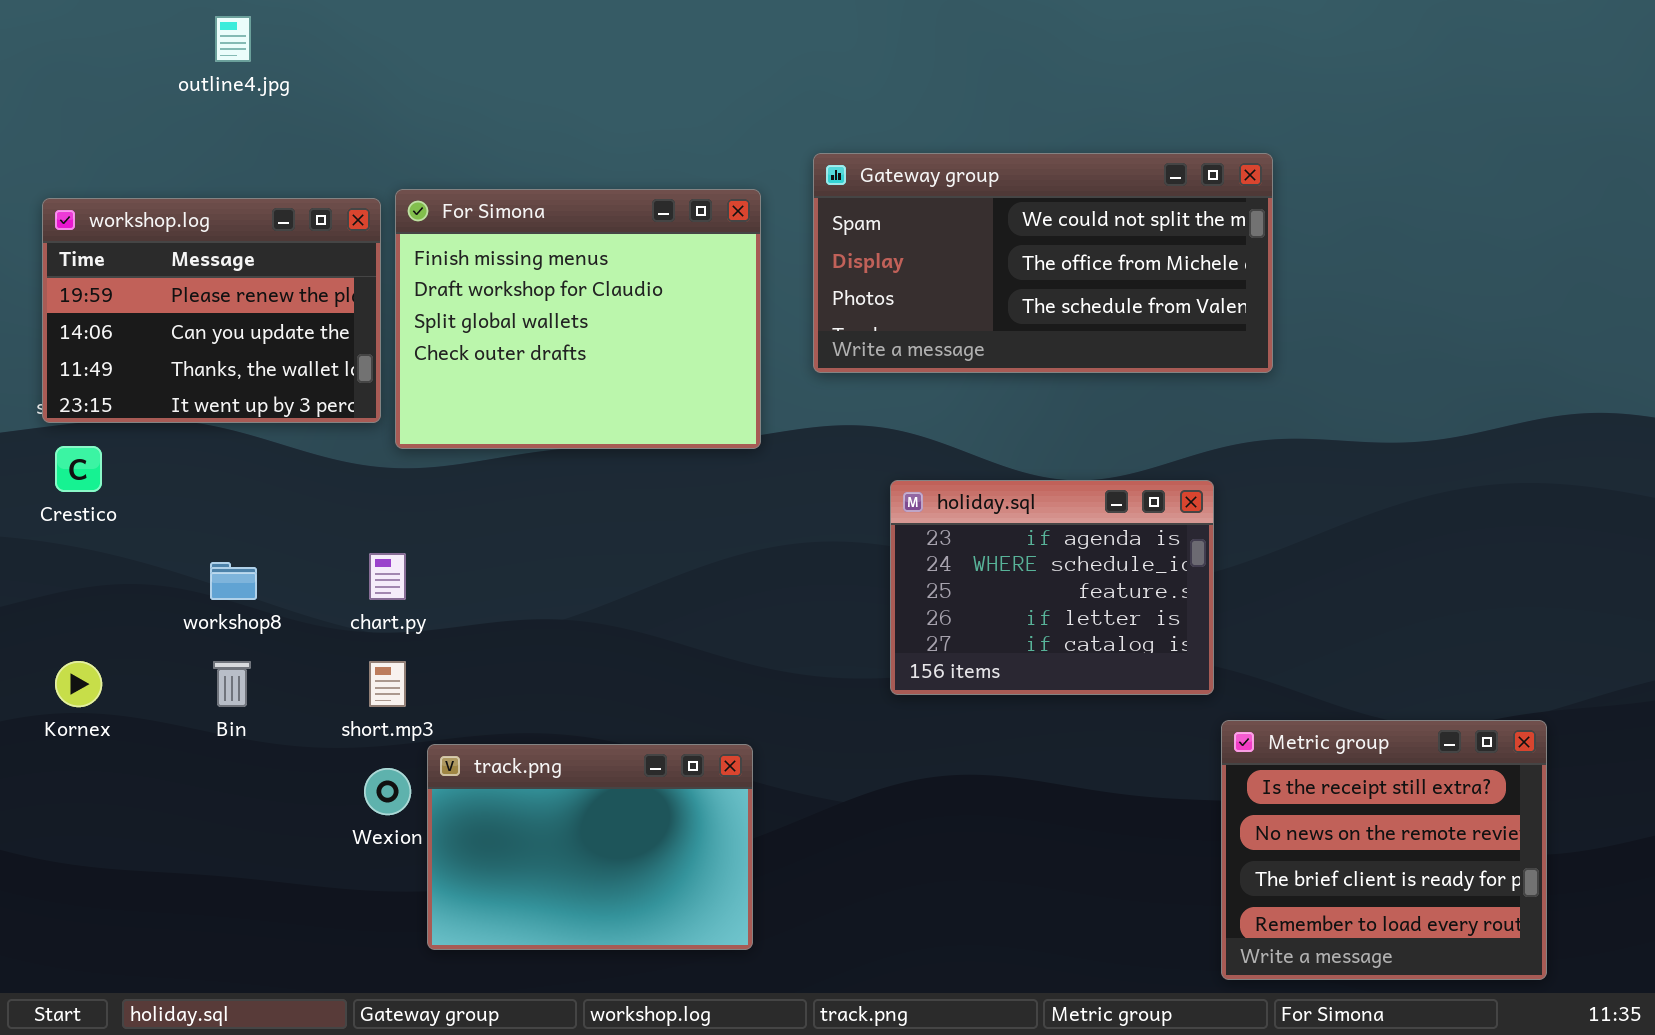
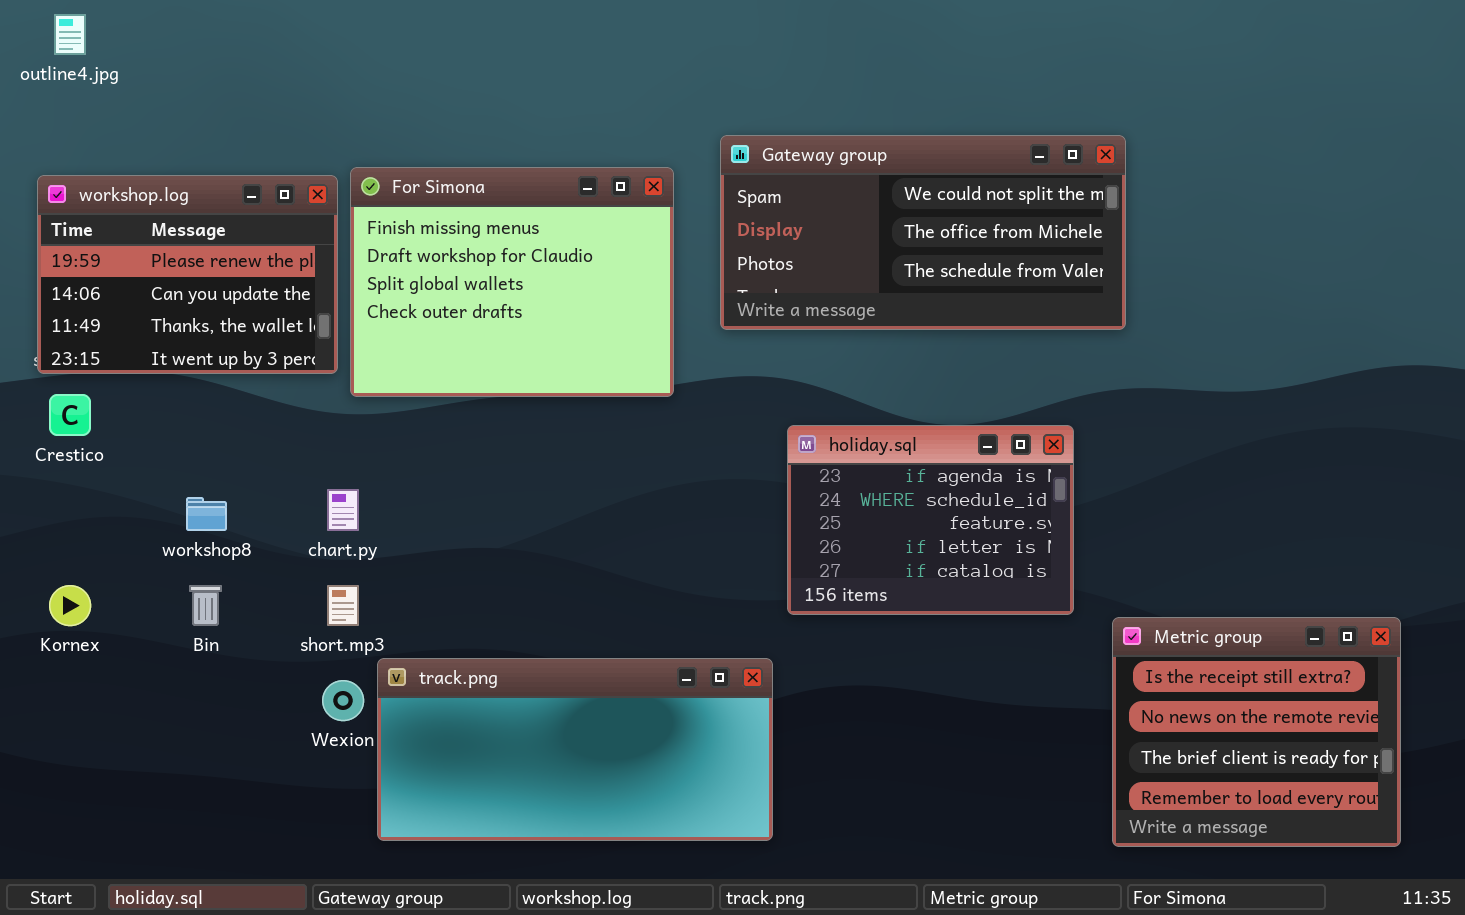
outline4.jpg: [215,16,251,62] -> [54,14,86,55], moved
Metric group: [1221,720,1547,980] -> [1112,617,1401,847], moved
track.png: [427,744,753,950] -> [377,658,773,841], resized

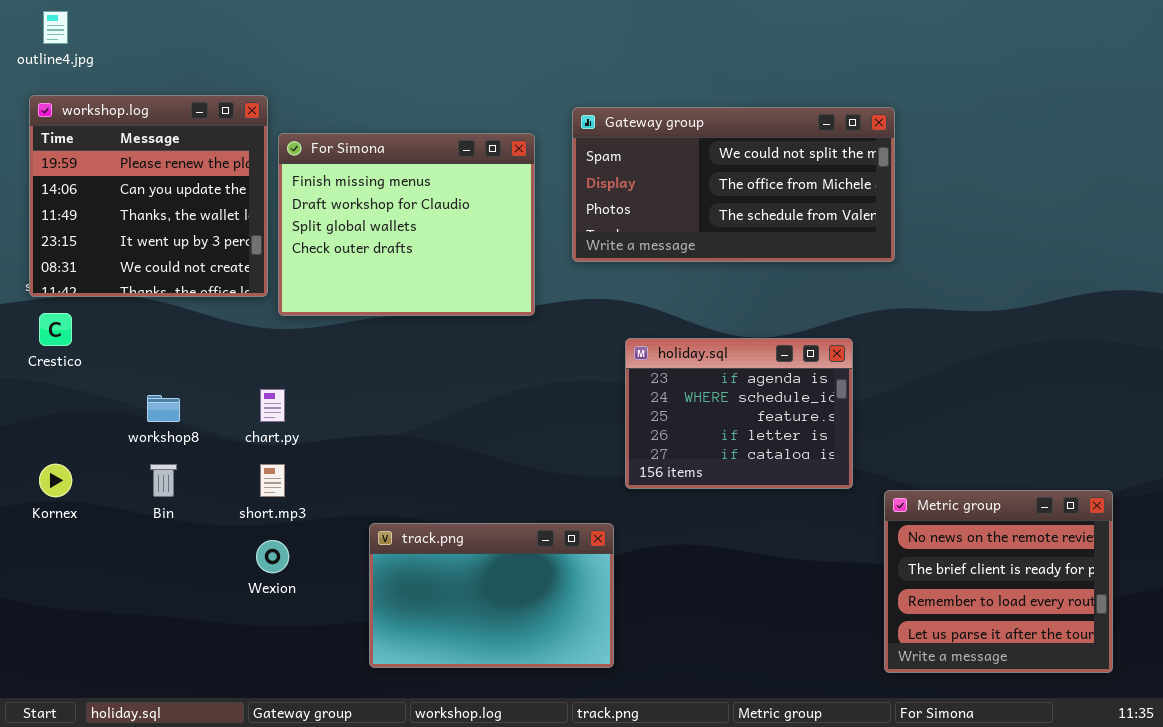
workshop.log: [37,175,338,374] -> [29,95,268,297], resized
Metric group: [1112,617,1401,847] -> [884,490,1113,673], scrolled down 1 row
track.png: [377,658,773,841] -> [369,523,614,668], resized

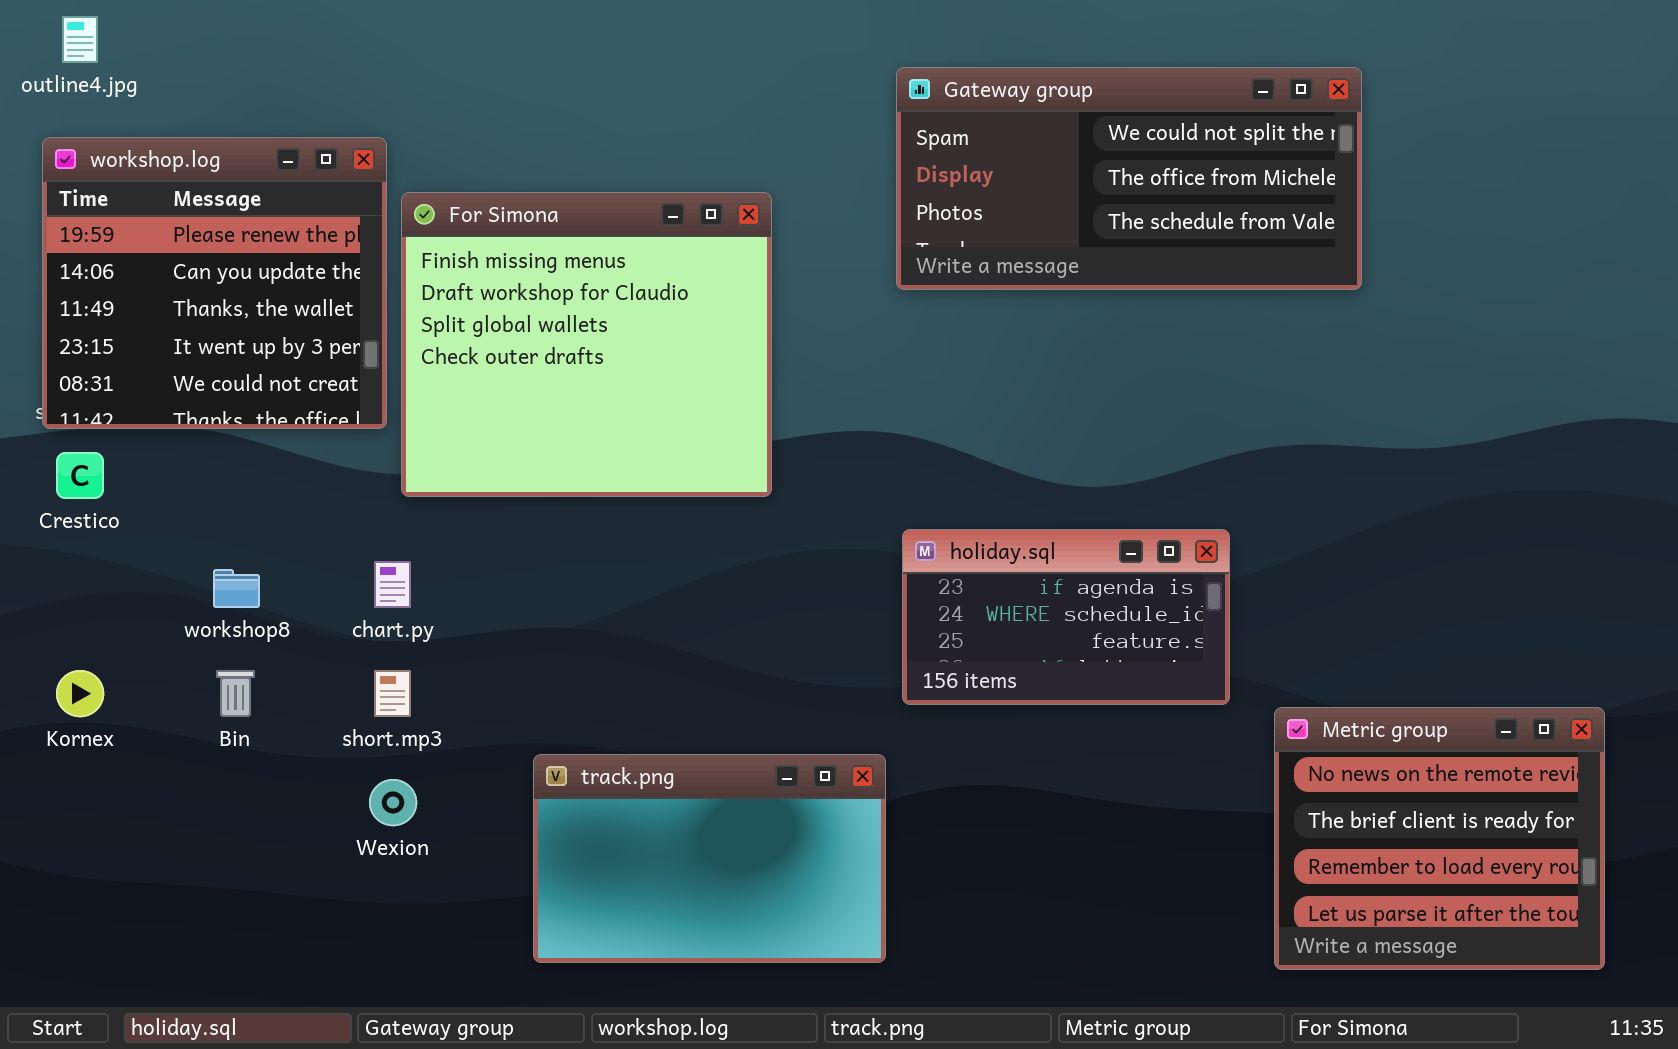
Gateway group: [572,107,895,262] -> [896,67,1362,290], moved
For Simona: [278,133,535,316] -> [401,192,772,497], resized
holiday.sql: [625,338,853,489] -> [902,529,1230,705], resized

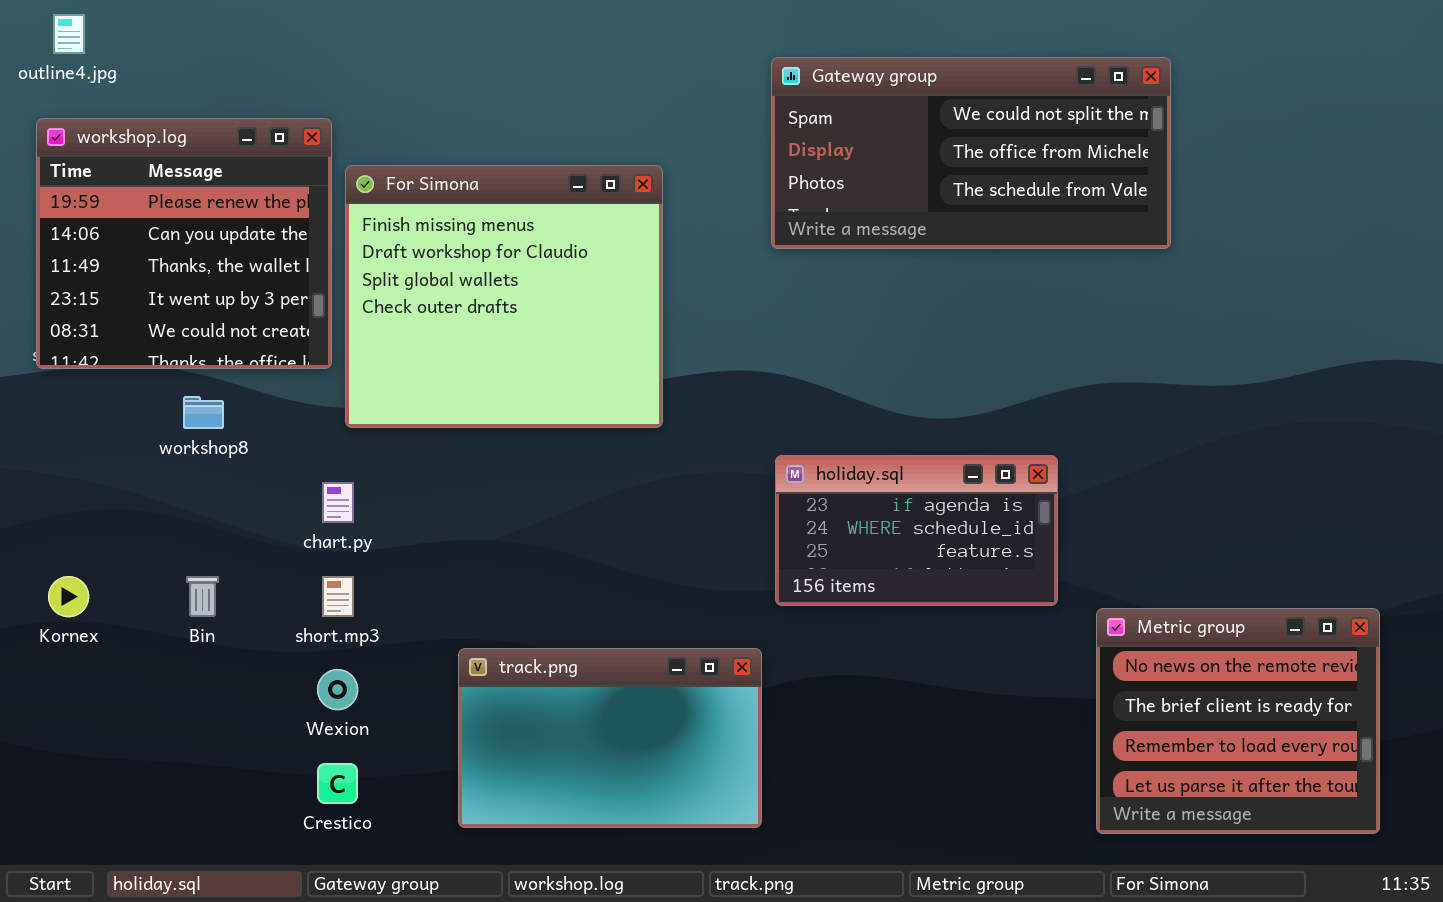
Crestico: [56,452,104,499] -> [317,763,358,804], moved
workshop8: [213,569,260,608] -> [183,396,224,429], moved

